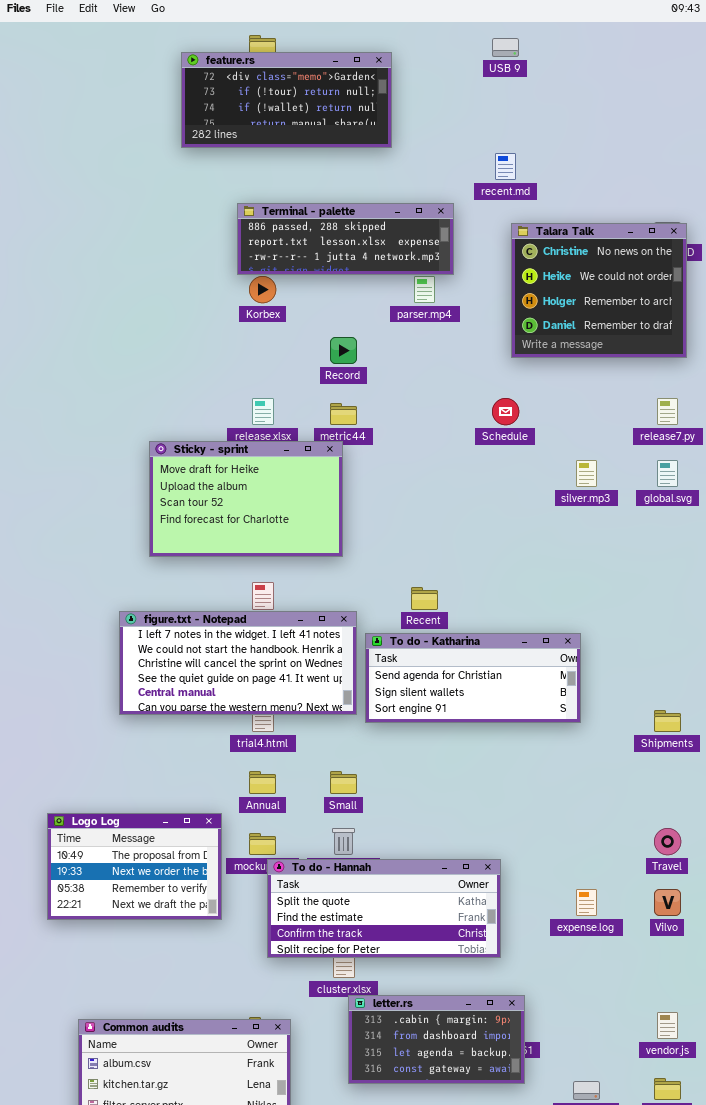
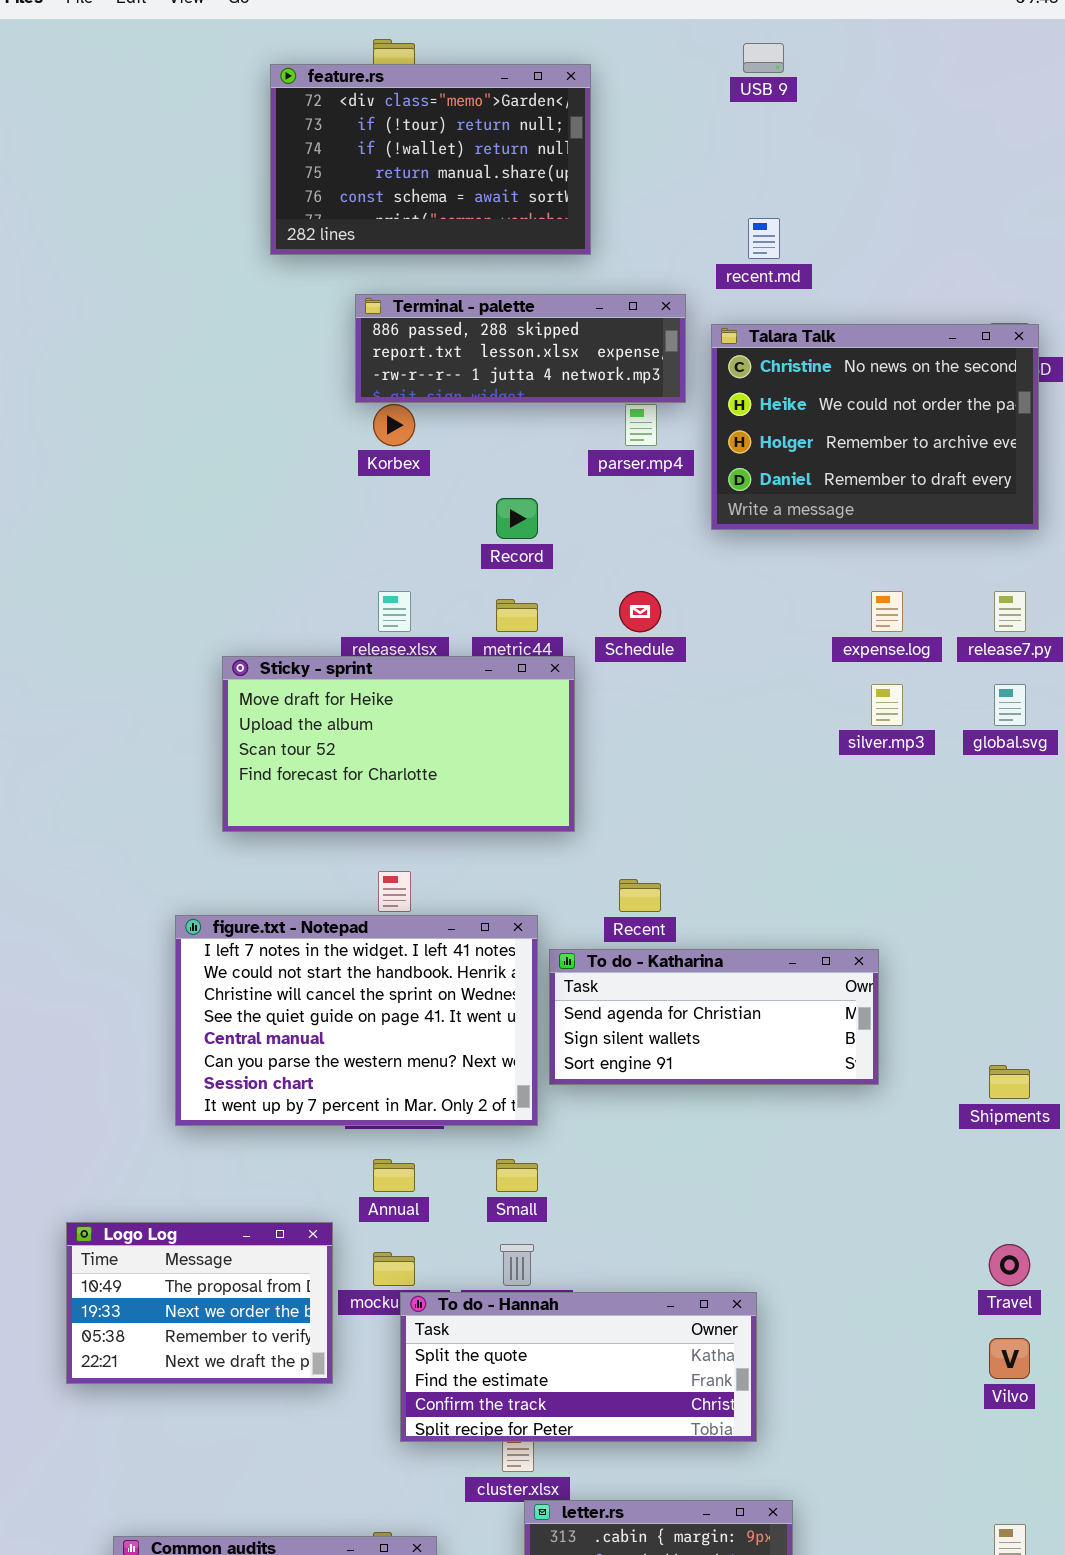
feature.rs: [181,52,392,148] -> [270,64,591,255], resized
Talara Talk: [511,223,687,358] -> [711,324,1039,530], resized
Schedule: [492,398,519,425] -> [619,591,661,632], moved
Sticky - sprint: [149,441,343,557] -> [222,656,575,832], resized
figure.txt - Notepad: [119,611,357,715] -> [175,915,538,1126], resized
expense.log: [576,889,597,916] -> [871,591,903,632], moved

